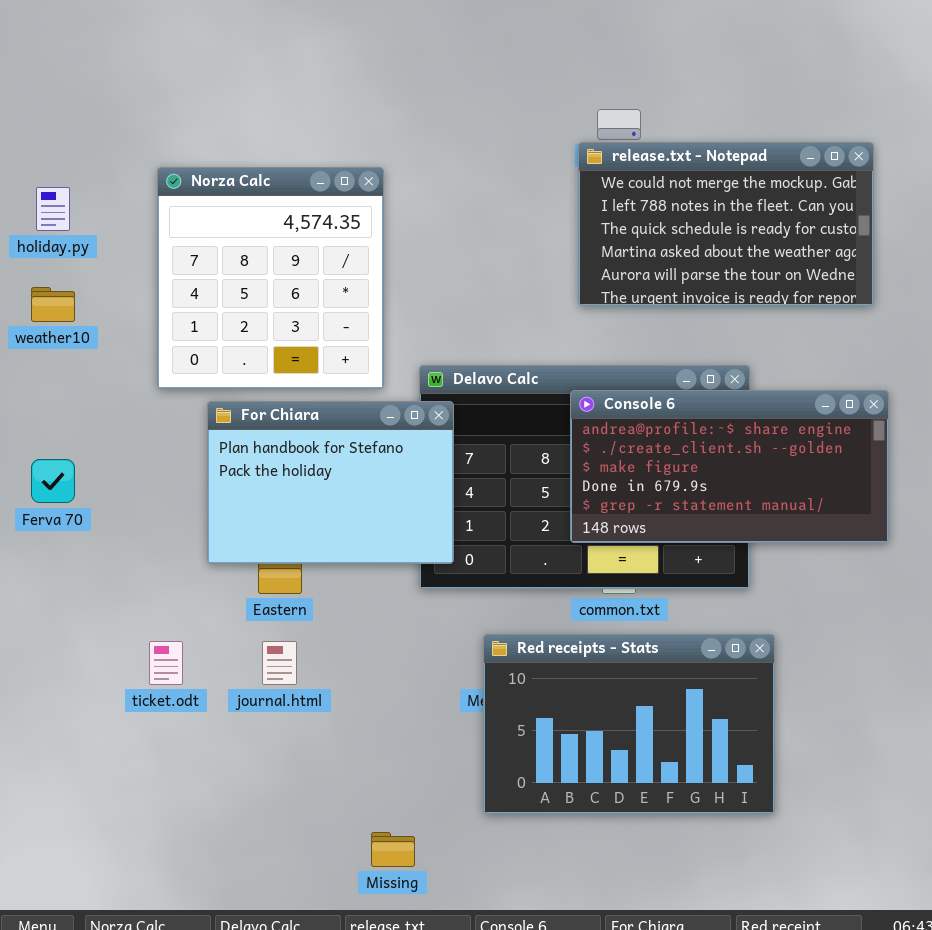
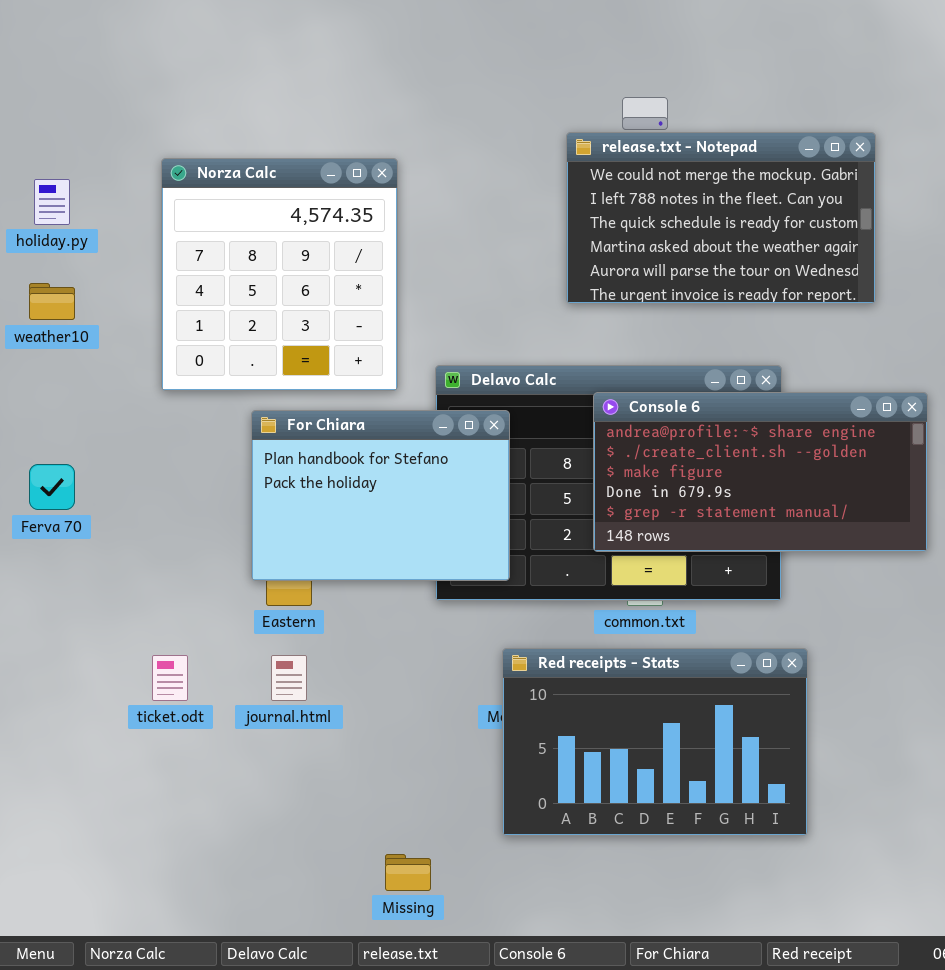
release.txt - Notepad: [578,142,874,306] -> [566,132,876,304], moved
For Chiara: [207,401,454,564] -> [251,410,510,581], moved

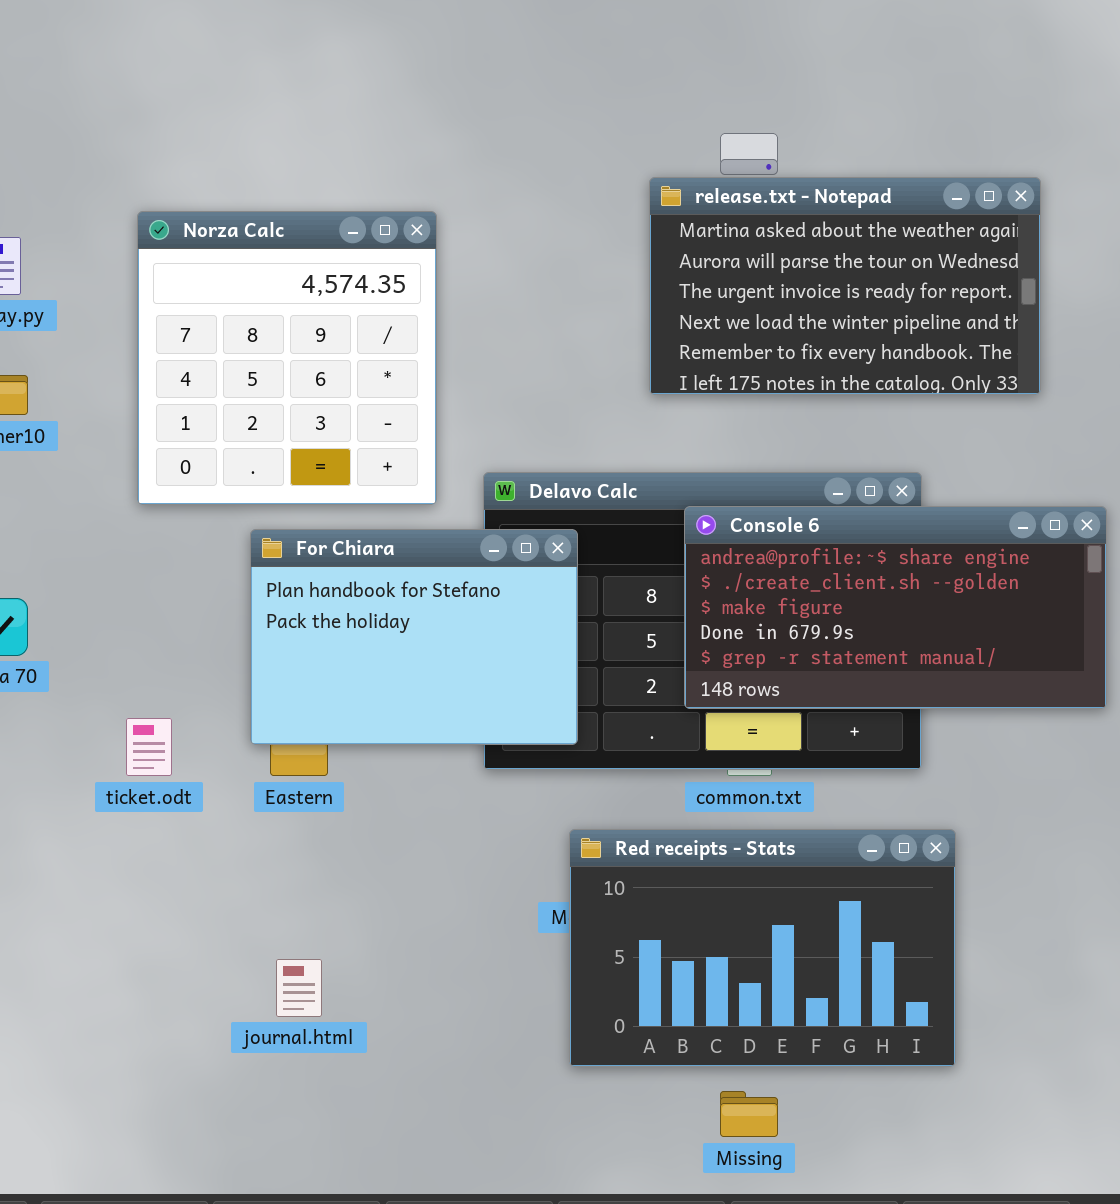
release.txt - Notepad: [566,132,876,304] -> [649,177,1041,395], scrolled down 3 rows
ticket.odt: [152,655,188,701] -> [126,718,172,776], moved
journal.html: [271,655,307,701] -> [276,959,322,1017], moved
Missing: [385,854,431,891] -> [720,1091,778,1137], moved

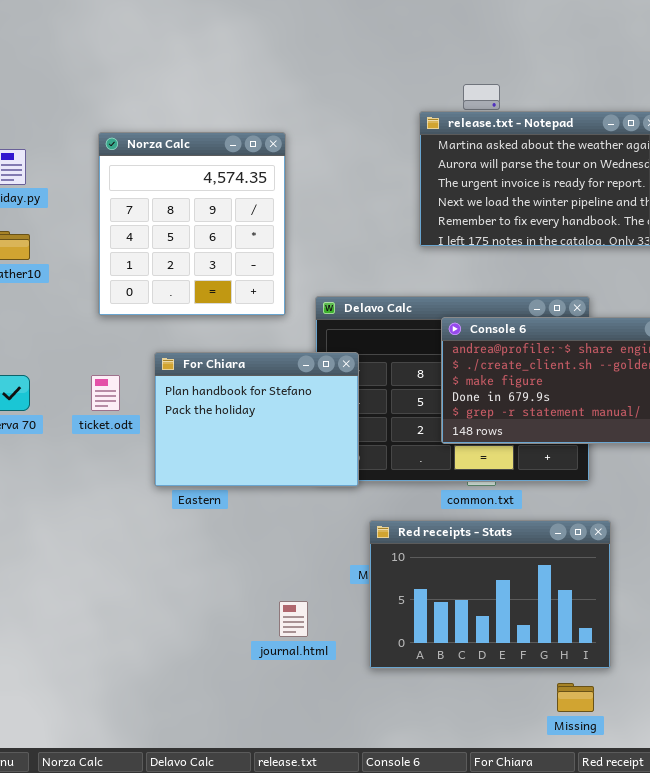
For Chiara: [250,529,578,745] -> [154,352,359,487], moved
ticket.odt: [126,718,172,776] -> [91,375,120,411], moved
journal.html: [276,959,322,1017] -> [279,601,308,637], moved
Missing: [720,1091,778,1137] -> [557,683,594,712], moved

